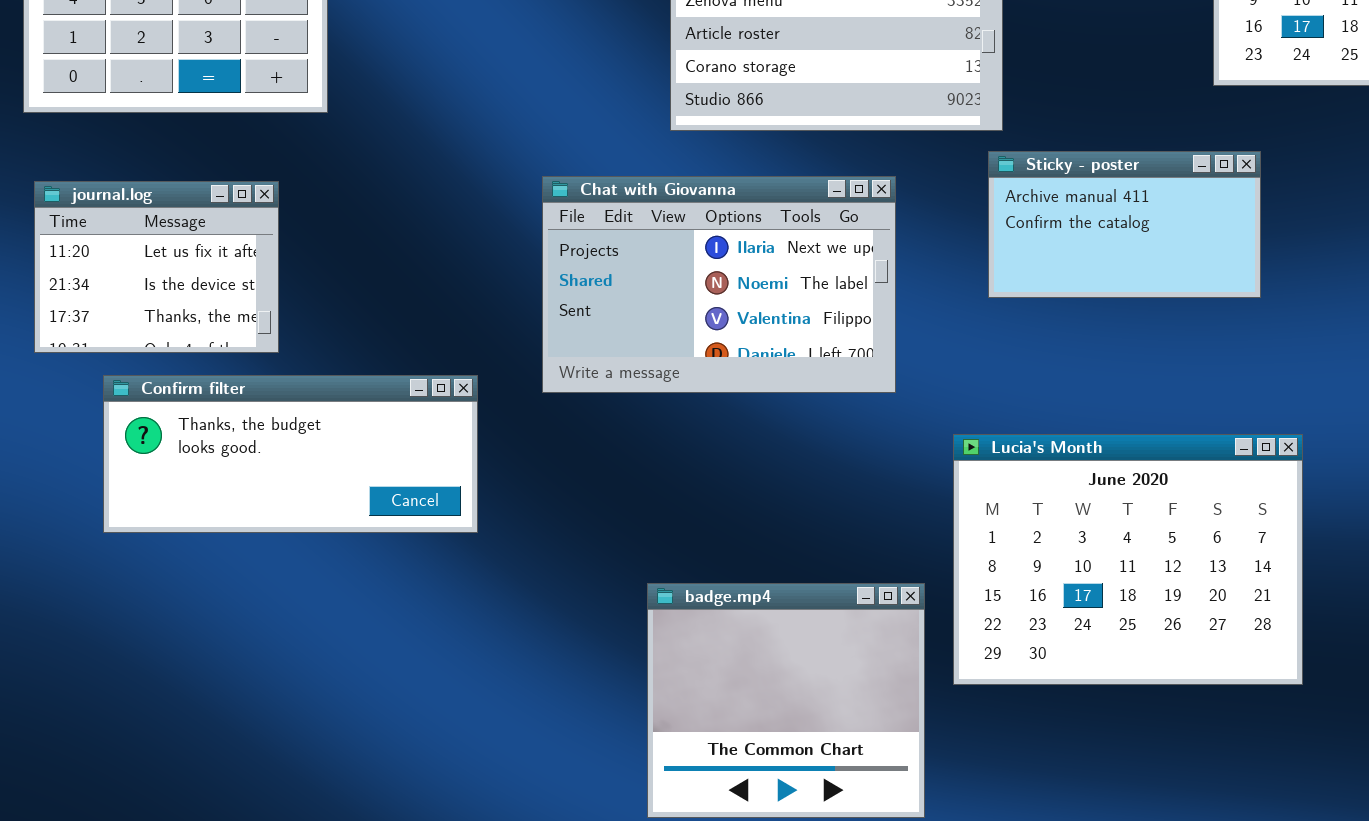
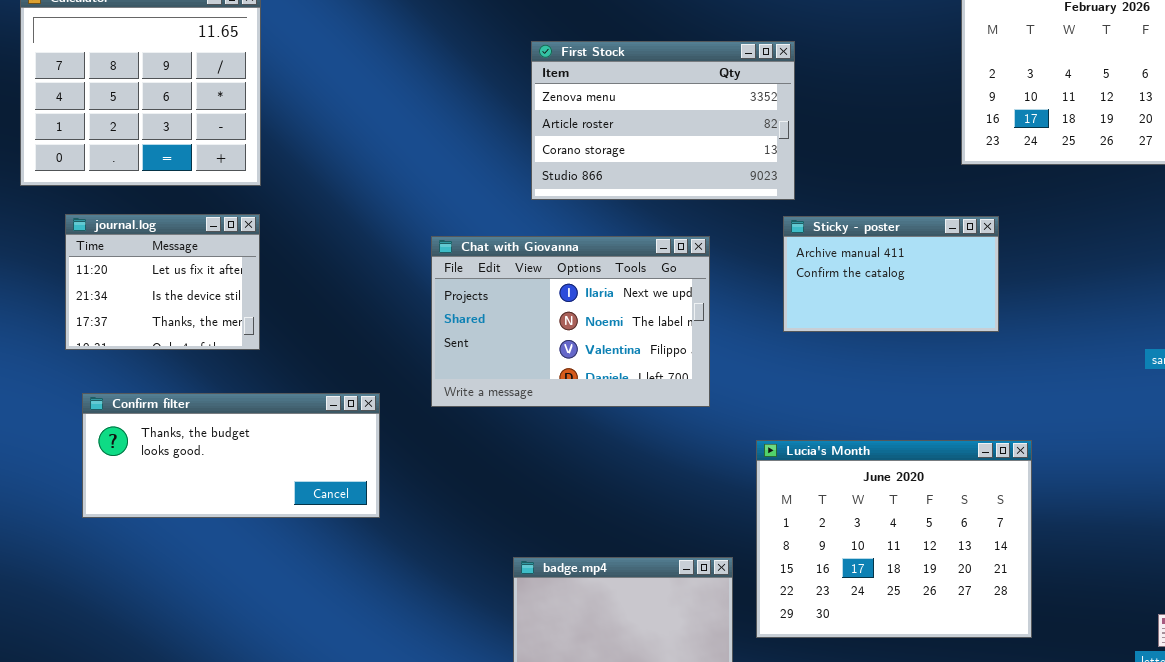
journal.log: [34,181,279,353] -> [65,214,260,350], moved

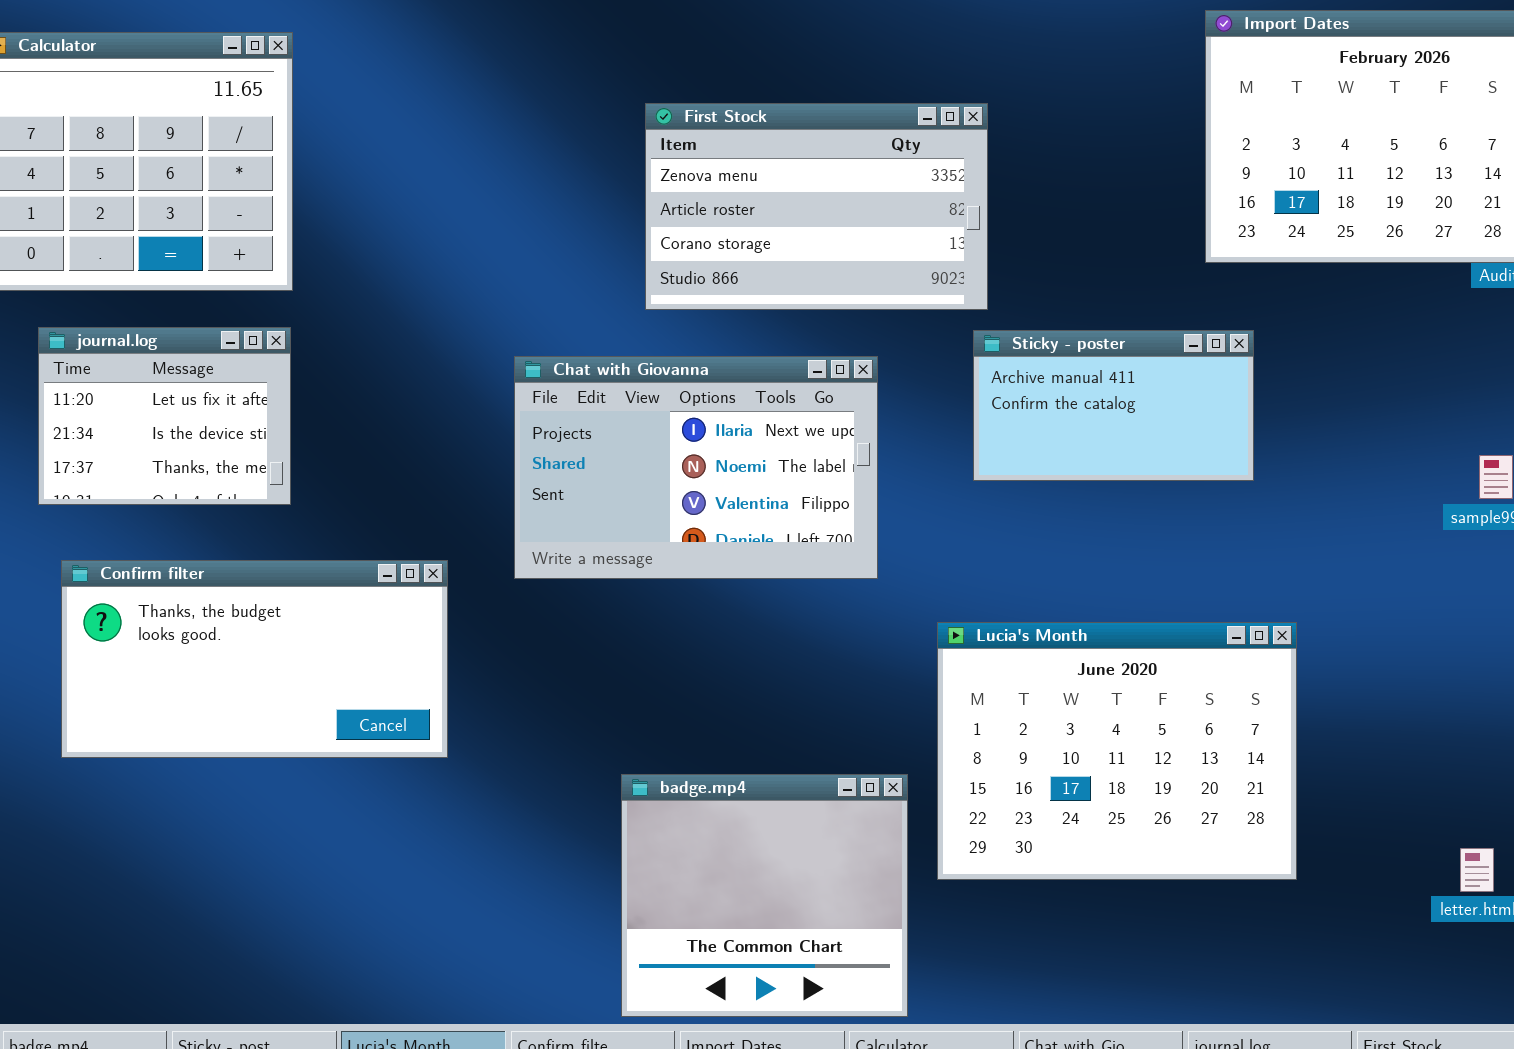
Confirm filter: [82,393,380,518] -> [61,560,448,758], resized

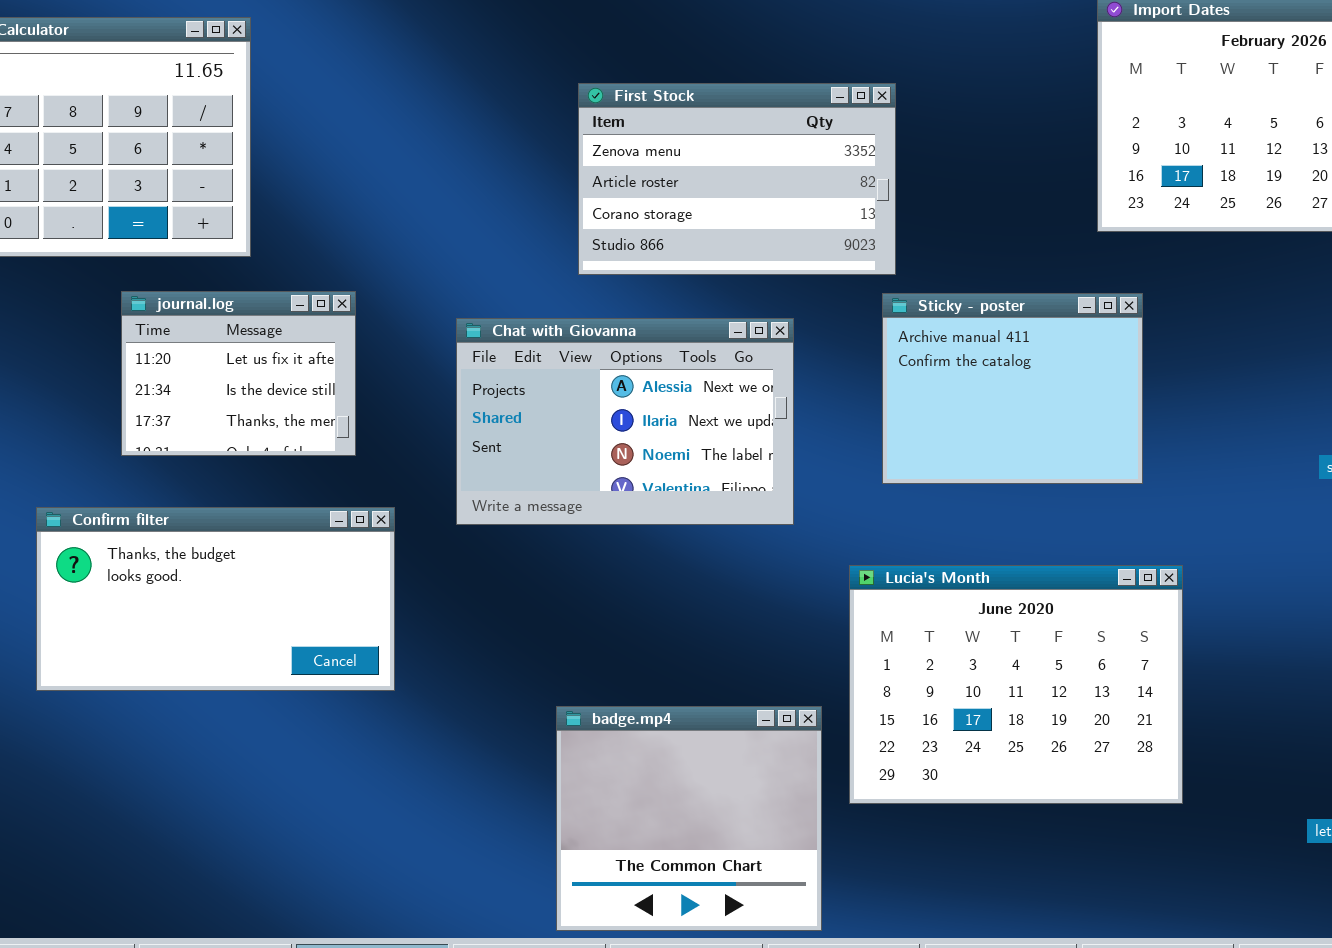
journal.log: [38,327,291,505] -> [121,291,356,456], moved
Sticky - poster: [973,330,1254,481] -> [882,293,1143,484], resized
Chat with Giovanna: [514,356,878,579] -> [456,318,794,525], scrolled up 1 row

